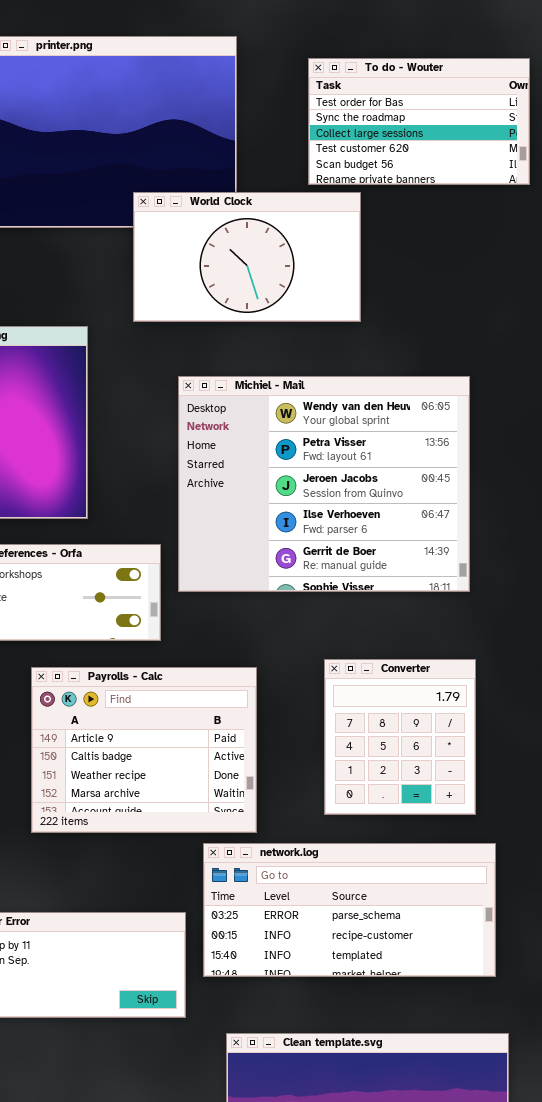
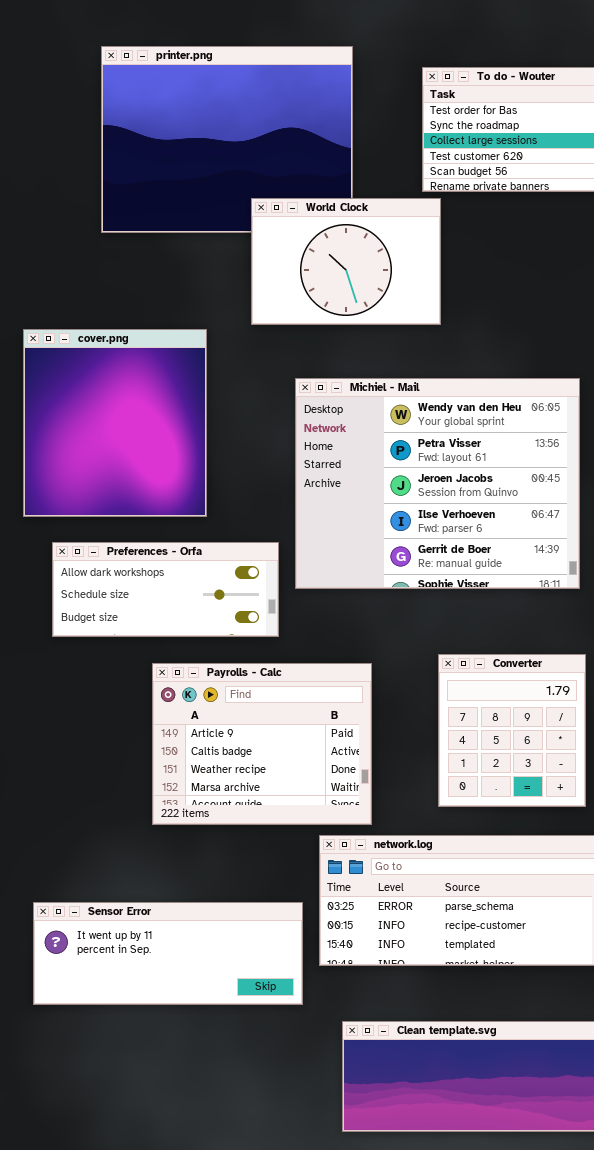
World Clock: [133,192,361,322] -> [251,198,441,325], resized

